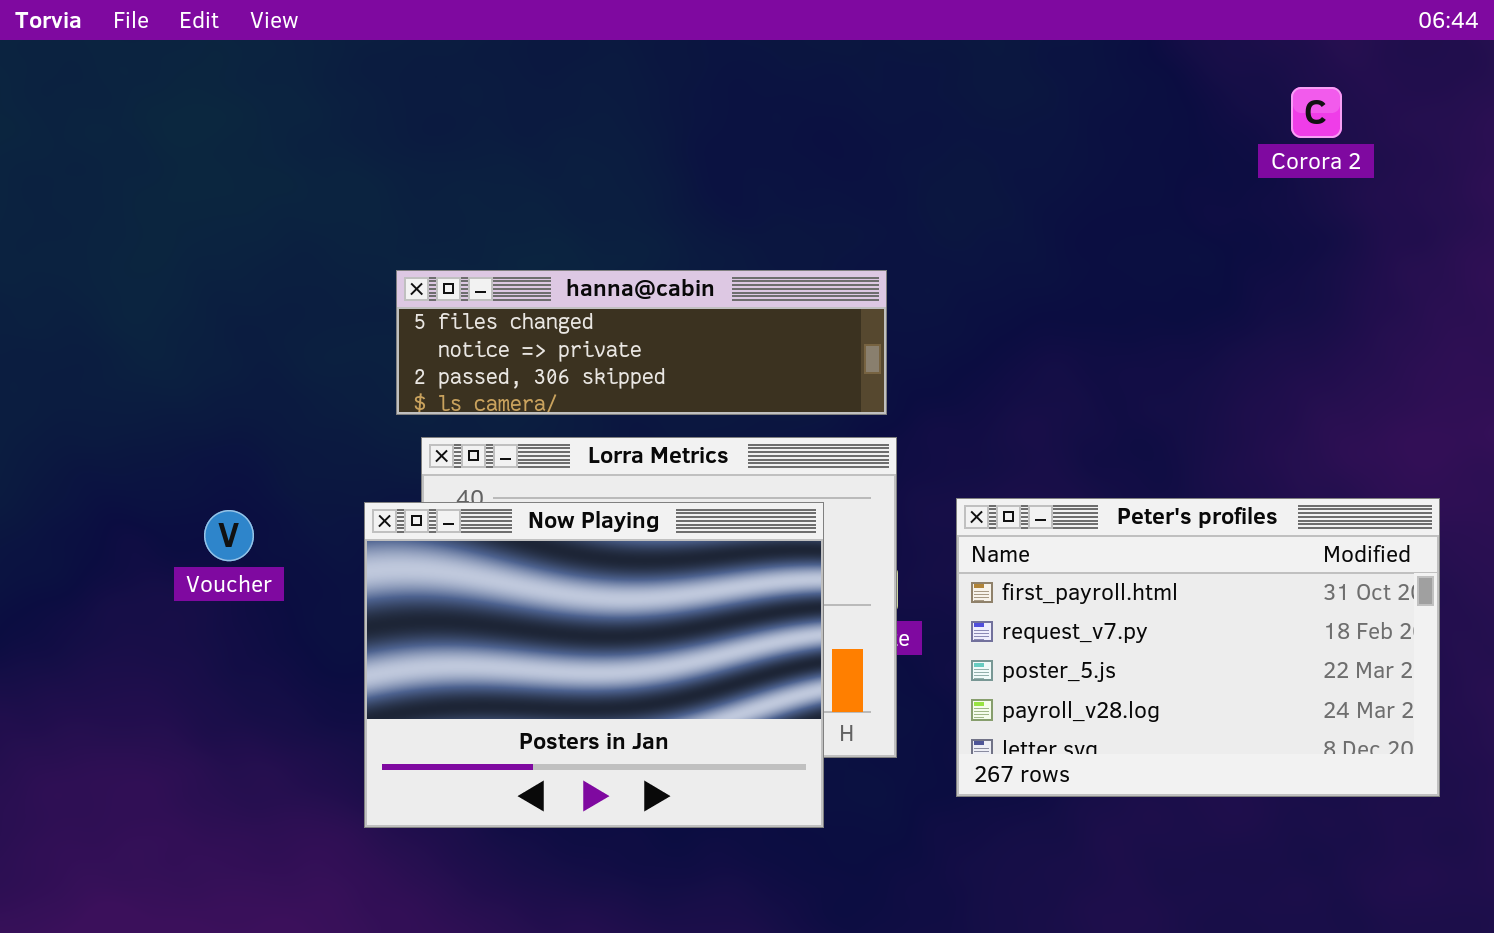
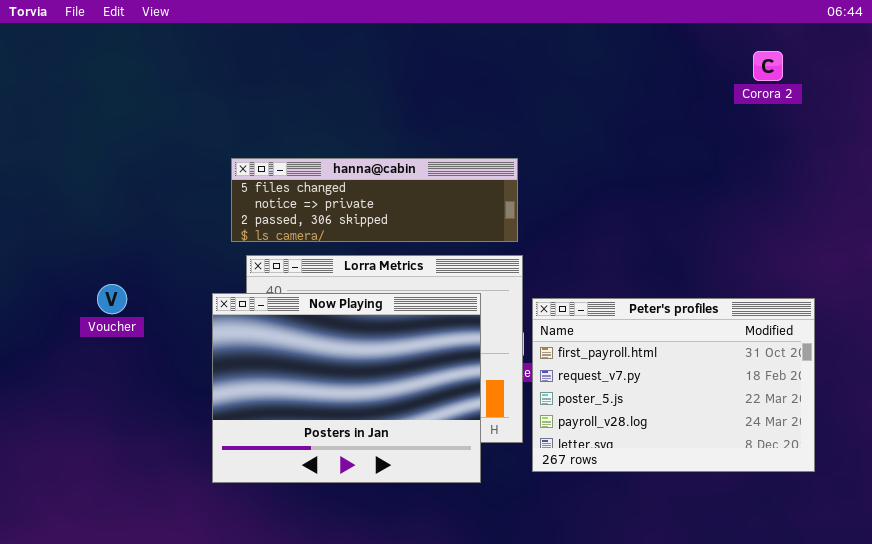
Peter's profiles: [956,498,1440,797] -> [532,298,815,472], moved
Voucher: [204,510,254,561] -> [97,284,127,314], moved

